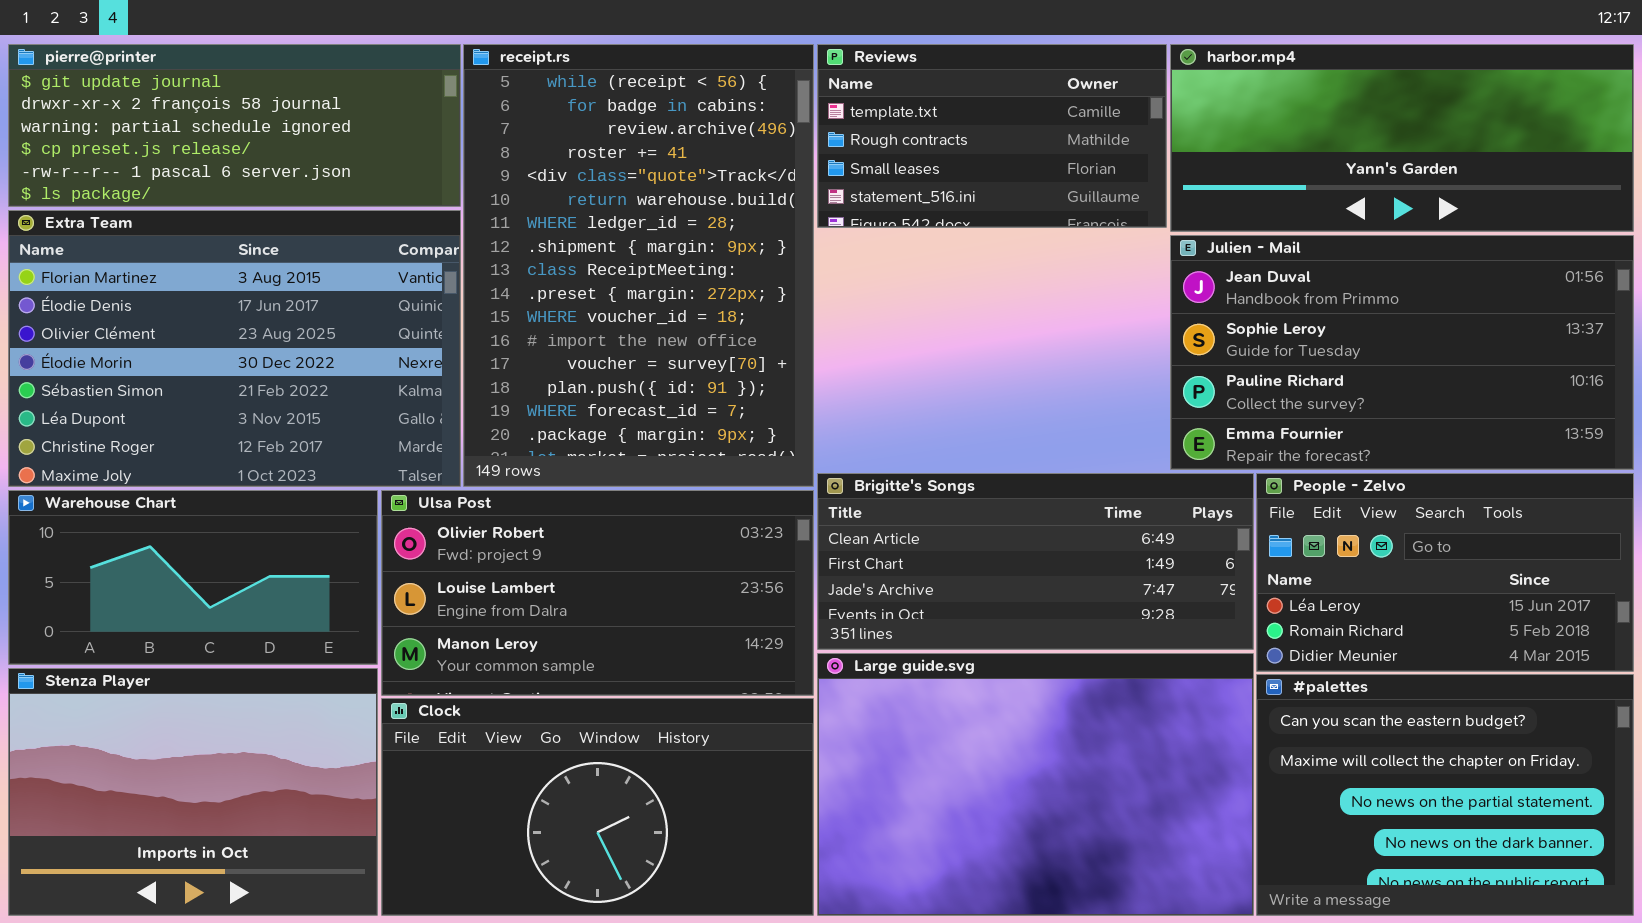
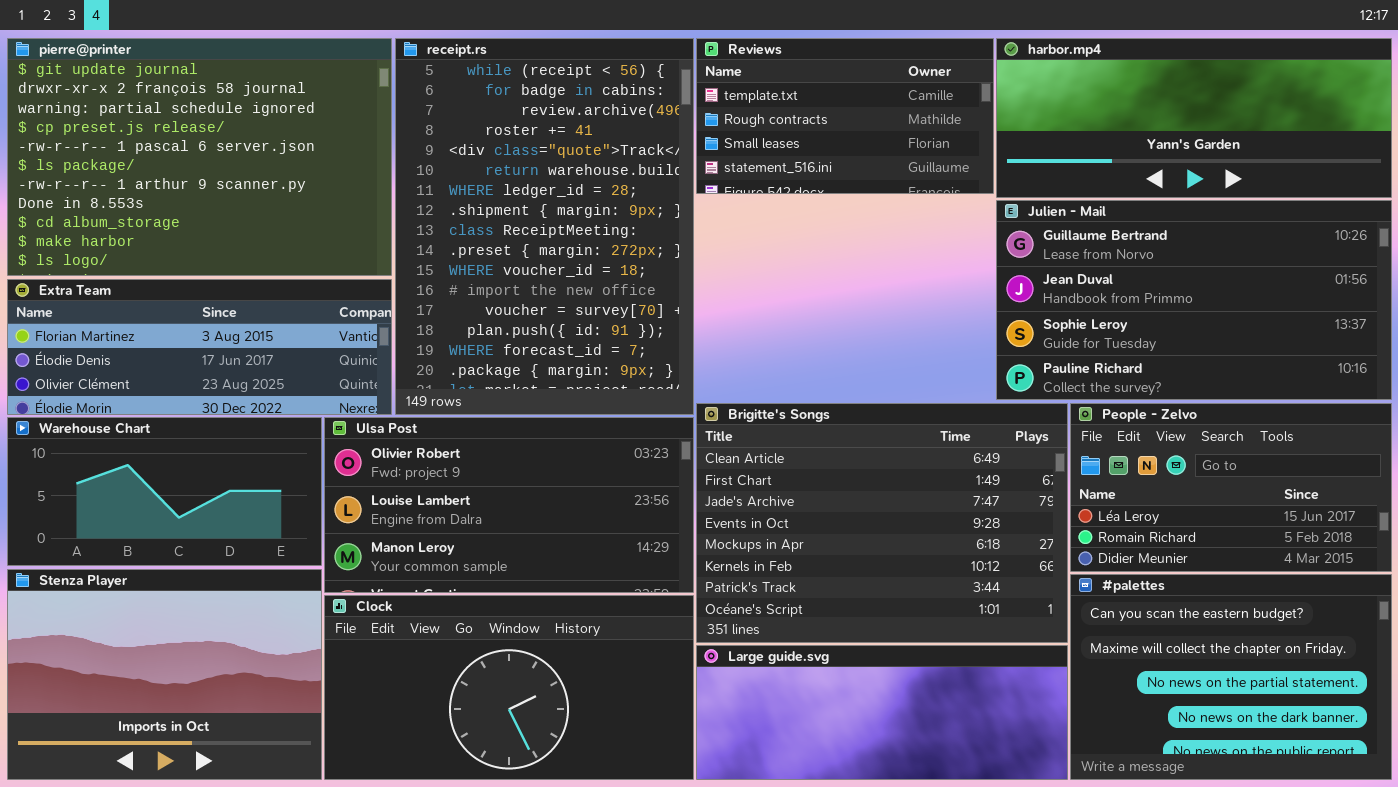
pierre@printer: [8,44,461,207] -> [7,38,392,276], resized
Extra Team: [8,210,461,487] -> [7,279,392,415], resized
Julien - Mail: [1170,235,1634,470] -> [996,200,1392,400], scrolled up 1 row
Brigitte's Songs: [817,473,1254,650] -> [696,403,1068,643], resized
Large guide.svg: [817,653,1254,916] -> [696,645,1068,780], resized

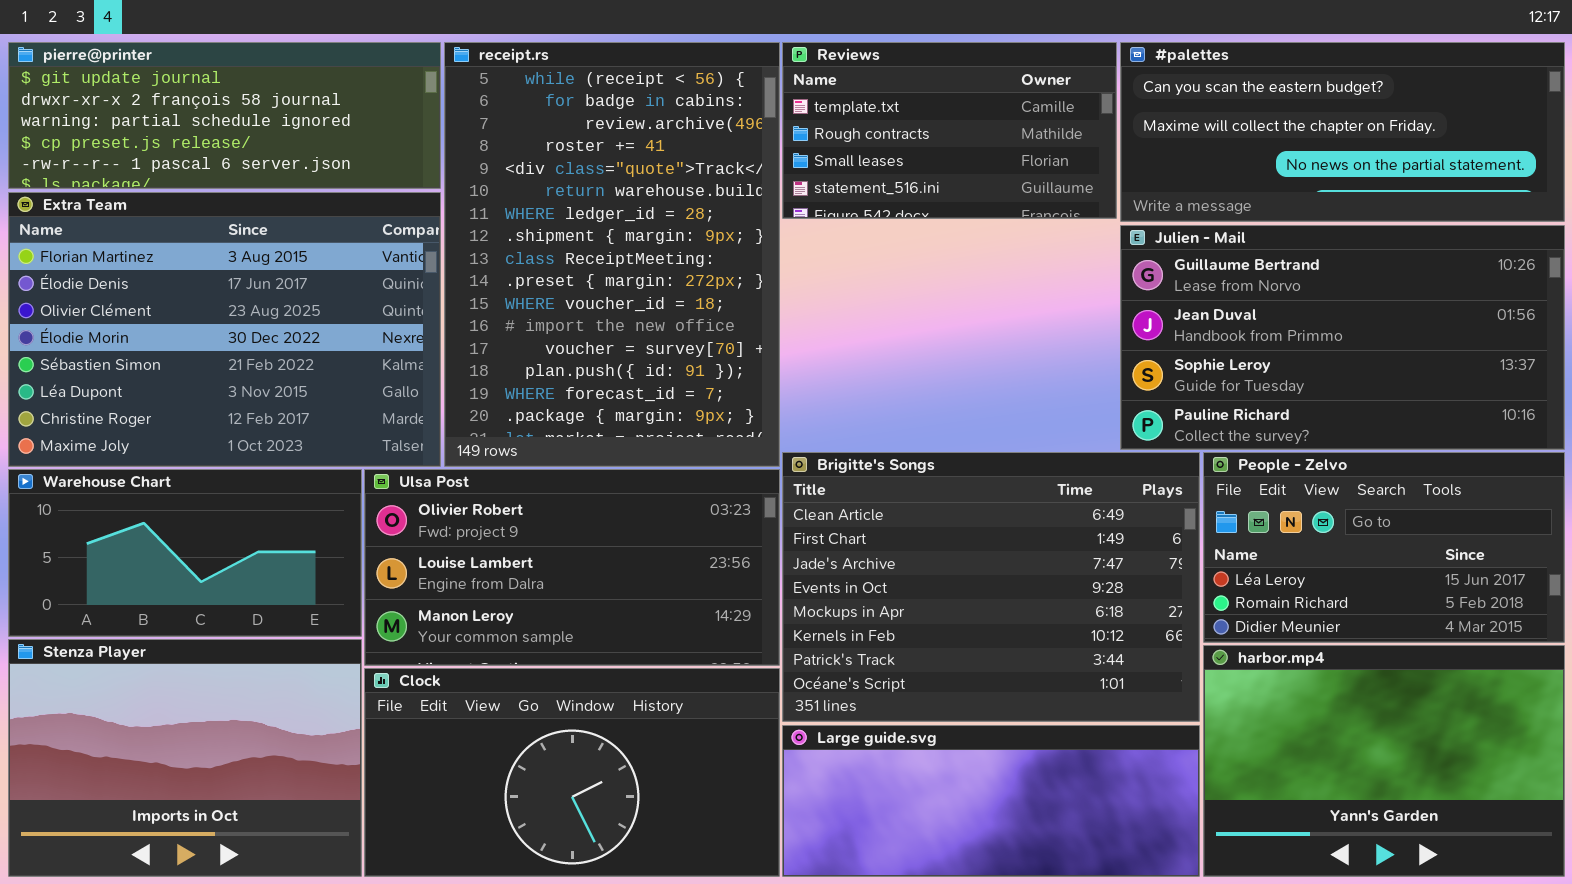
pierre@printer: [7,38,392,276] -> [8,42,441,189], resized
harbor.mp4: [996,38,1392,198] -> [1203,645,1565,877], moved, resized
Extra Team: [7,279,392,415] -> [8,192,441,467], resized
#palettes: [1070,574,1392,780] -> [1120,42,1565,222], moved, resized

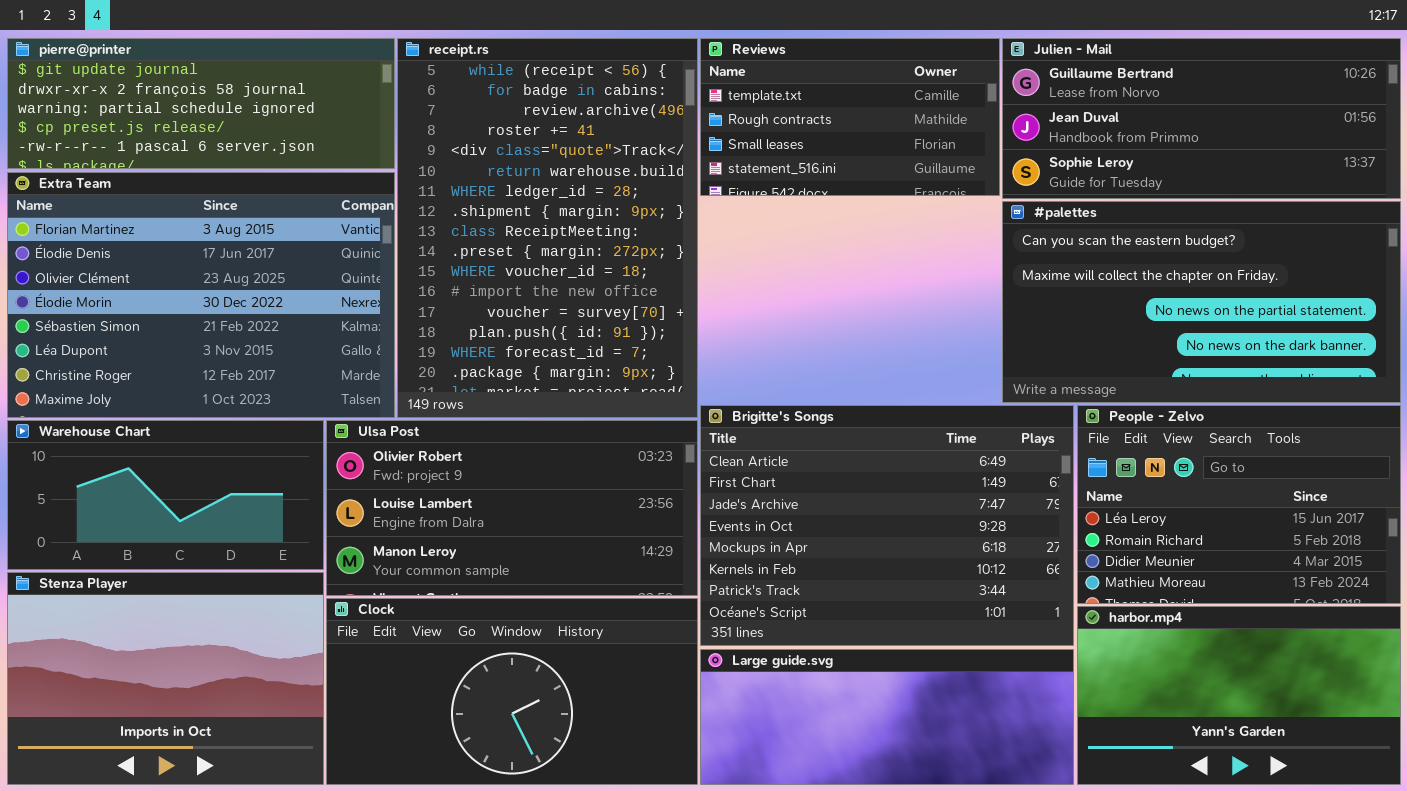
#palettes: [1120,42,1565,222] -> [1002,201,1401,403], moved, resized
Julien - Mail: [1120,225,1565,450] -> [1002,38,1401,199], moved, resized
People - Zelvo: [1203,452,1565,643] -> [1077,405,1401,604], resized
harbor.mp4: [1203,645,1565,877] -> [1077,606,1401,785], resized

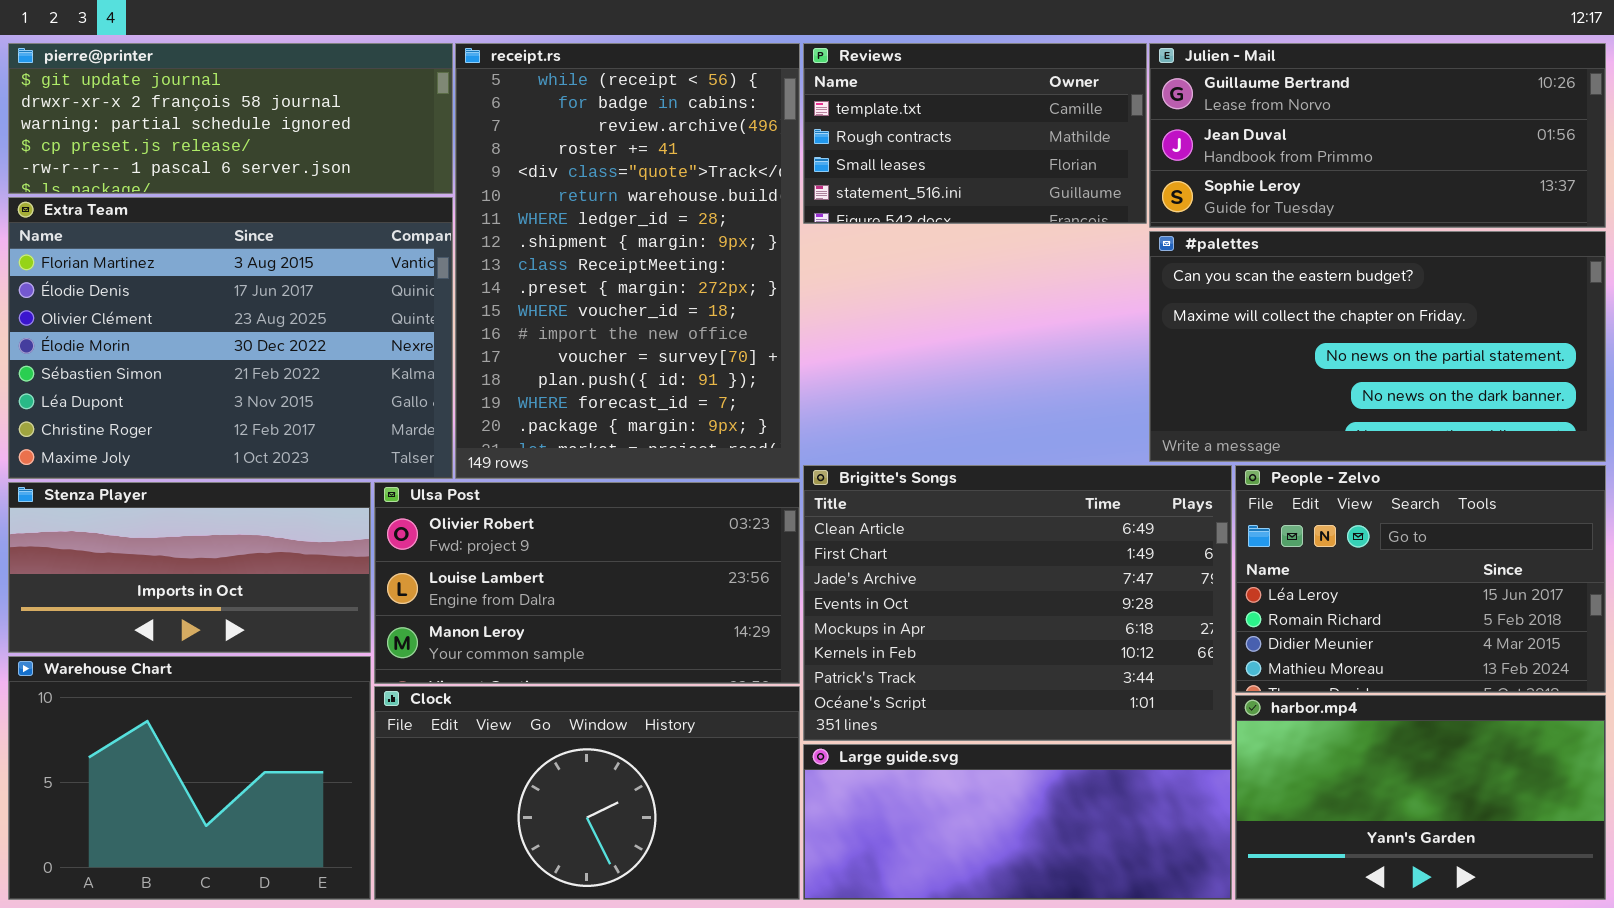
Warehouse Chart: [7,420,324,570] -> [8,656,371,900], moved, resized
Stenza Player: [7,572,324,785] -> [8,482,371,653], moved, resized

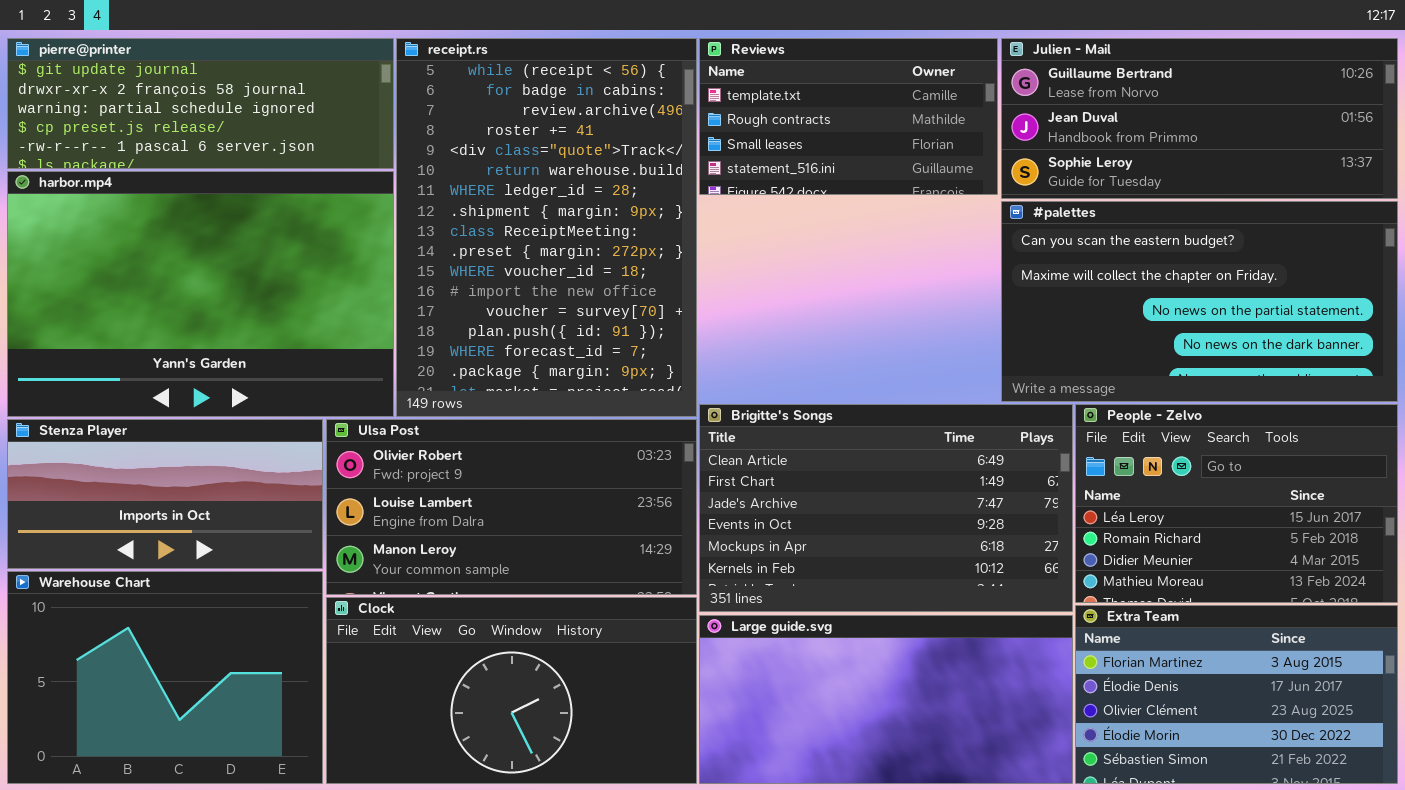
Extra Team: [8,197,453,479] -> [1075,605,1398,784], moved, resized
Brigitte's Songs: [803,465,1232,741] -> [699,404,1073,612], resized
harbor.mp4: [1235,695,1606,900] -> [7,171,394,417], moved, resized
Large guide.svg: [803,744,1232,900] -> [699,615,1073,784], resized

